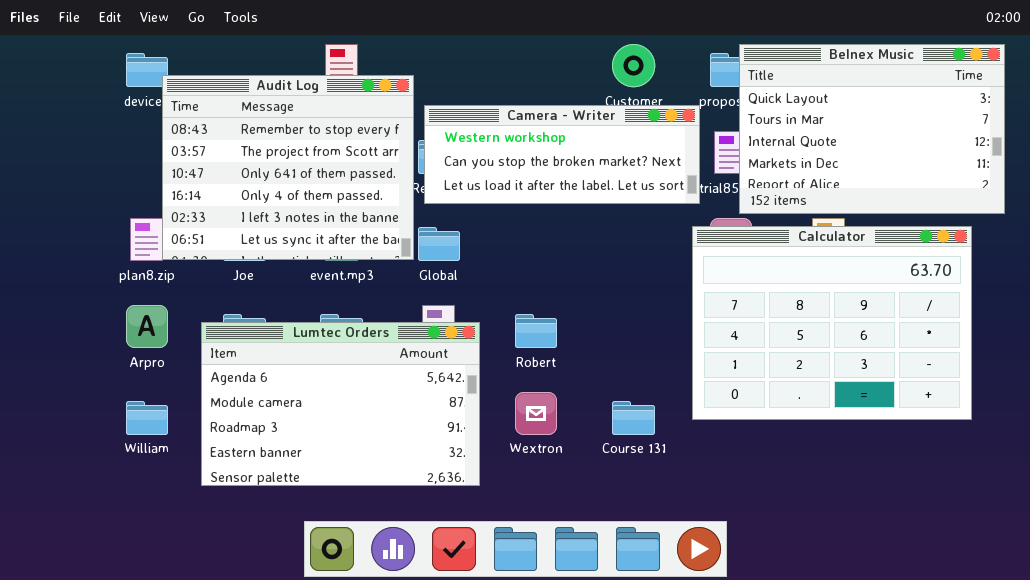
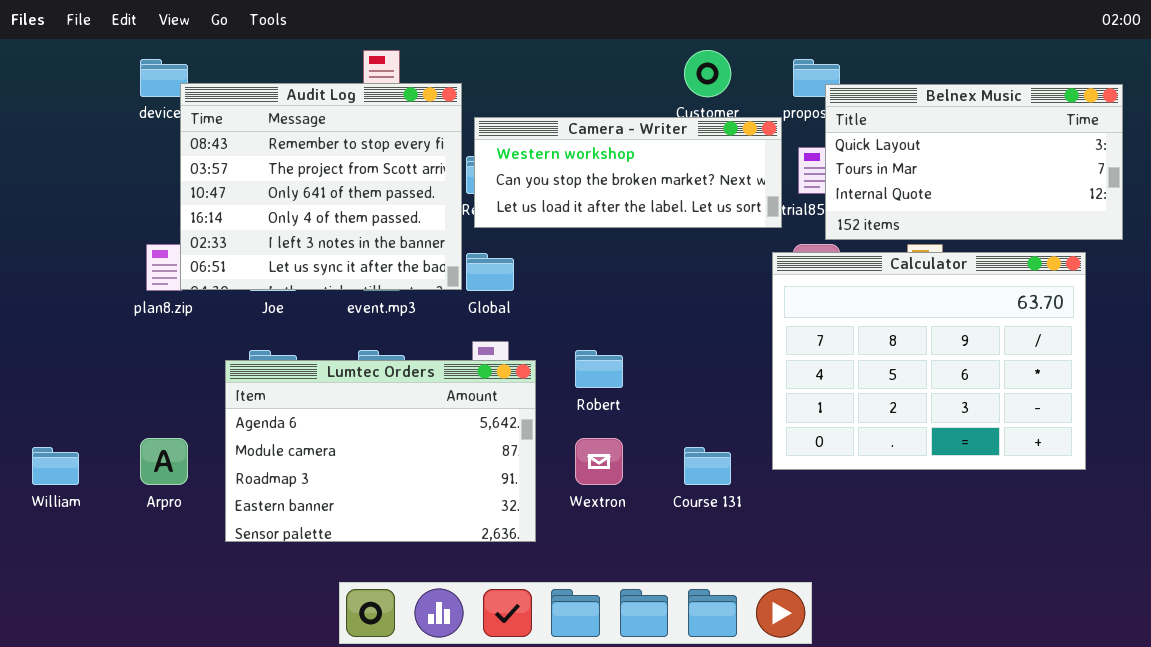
Belnex Music: [739,44,1005,214] -> [825,84,1123,240], resized
Arpro: [126,305,168,348] -> [140,438,188,485], moved
William: [126,401,168,435] -> [32,447,79,485], moved

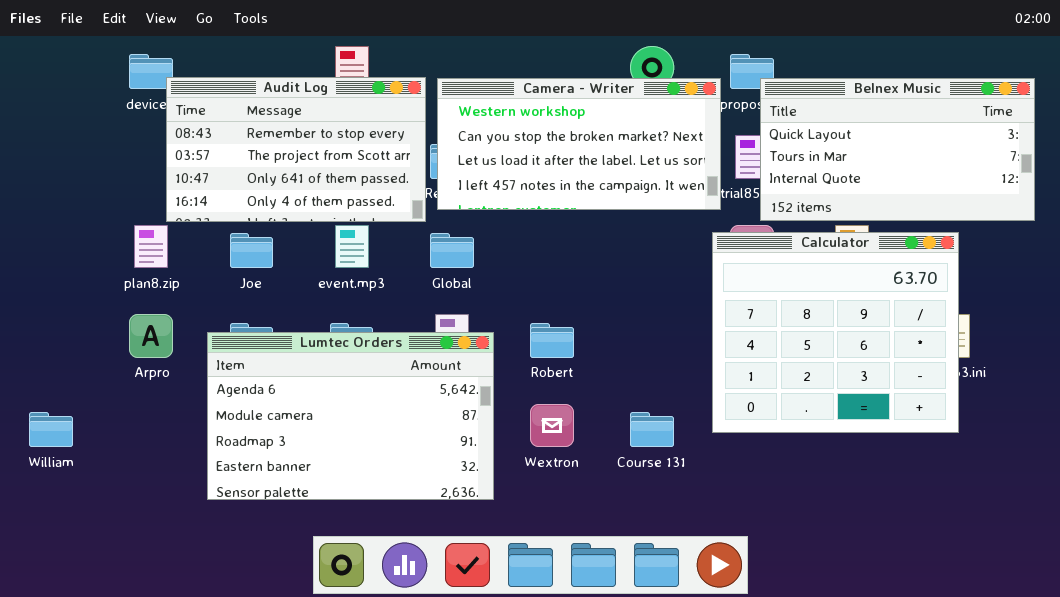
Audit Log: [180,83,462,290] -> [166,77,426,222], resized
Camera - Writer: [474,117,782,228] -> [437,78,721,210], resized
Calculator: [772,252,1086,470] -> [712,232,959,433], resized
Arpro: [140,438,188,485] -> [129,314,173,358], moved

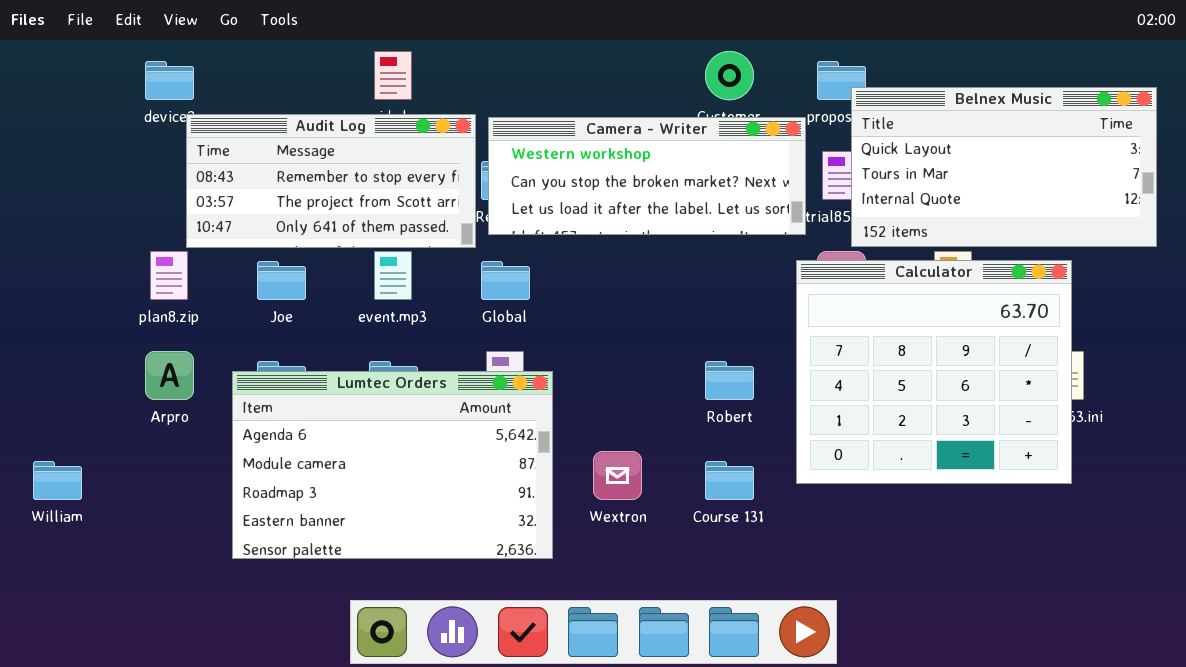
Audit Log: [166,77,426,222] -> [186,114,476,248], resized
Camera - Writer: [437,78,721,210] -> [488,117,806,235], resized
Robert: [530,323,574,358] -> [705,361,754,400], moved

